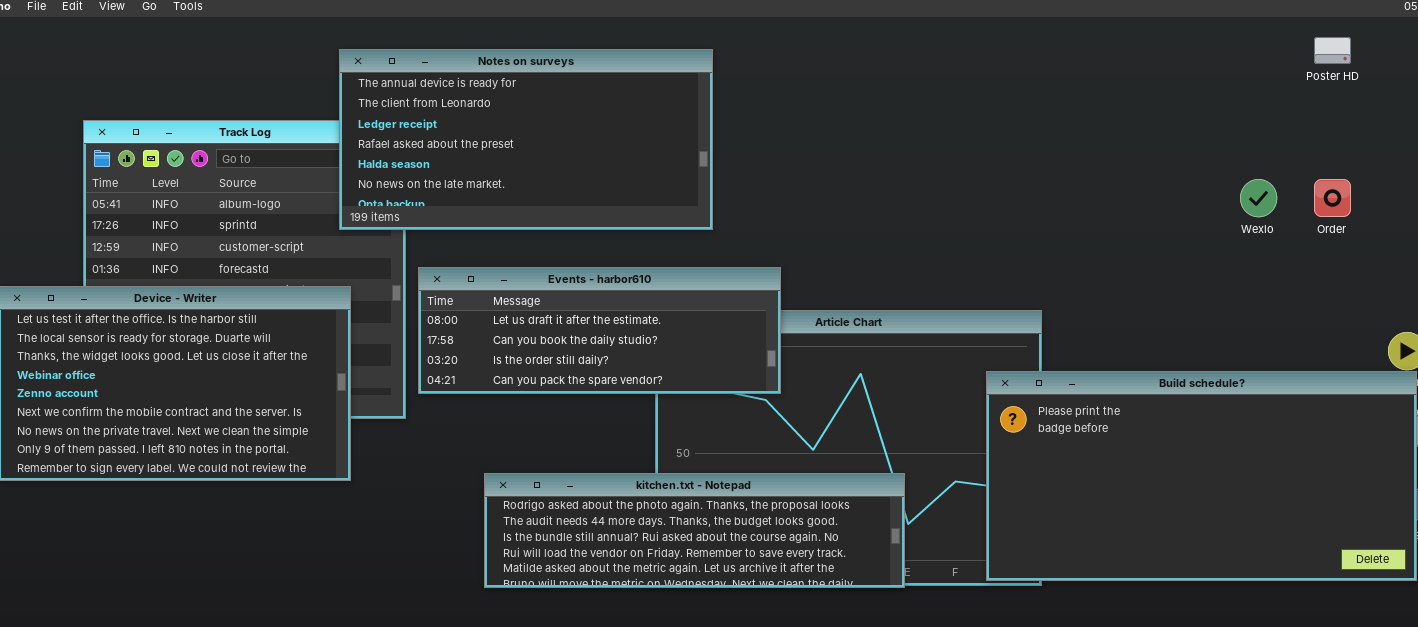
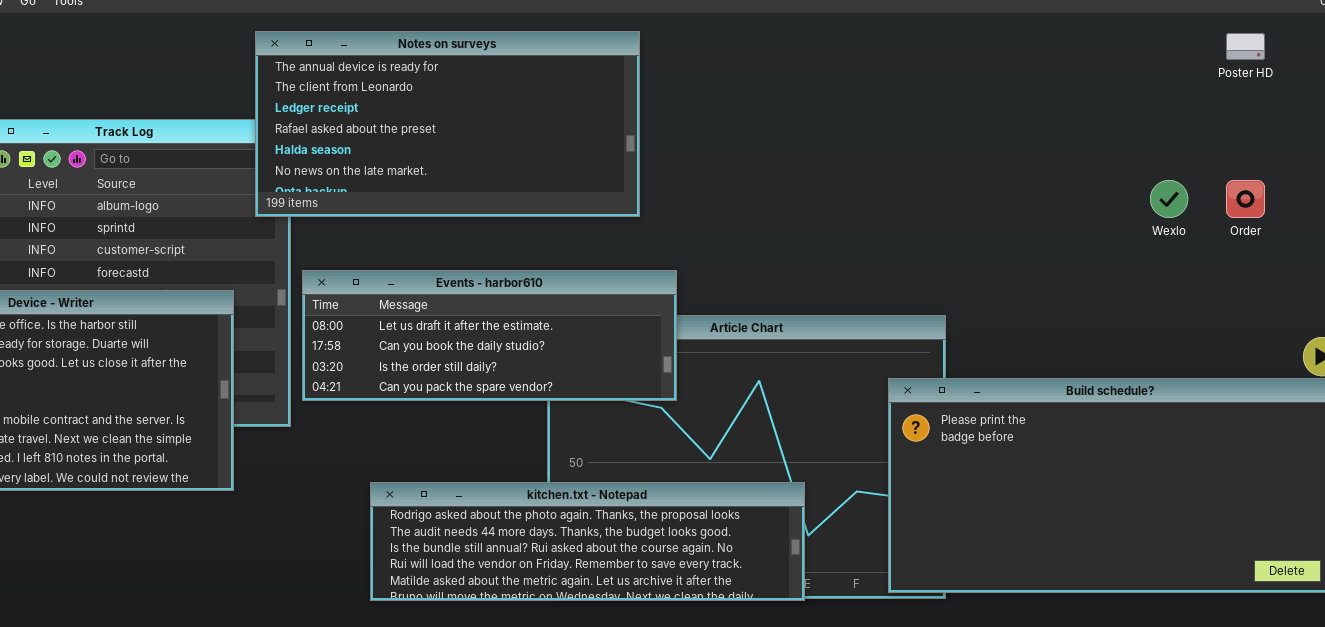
Notes on surveys: [339,49,713,230] -> [255,31,640,217], moved

